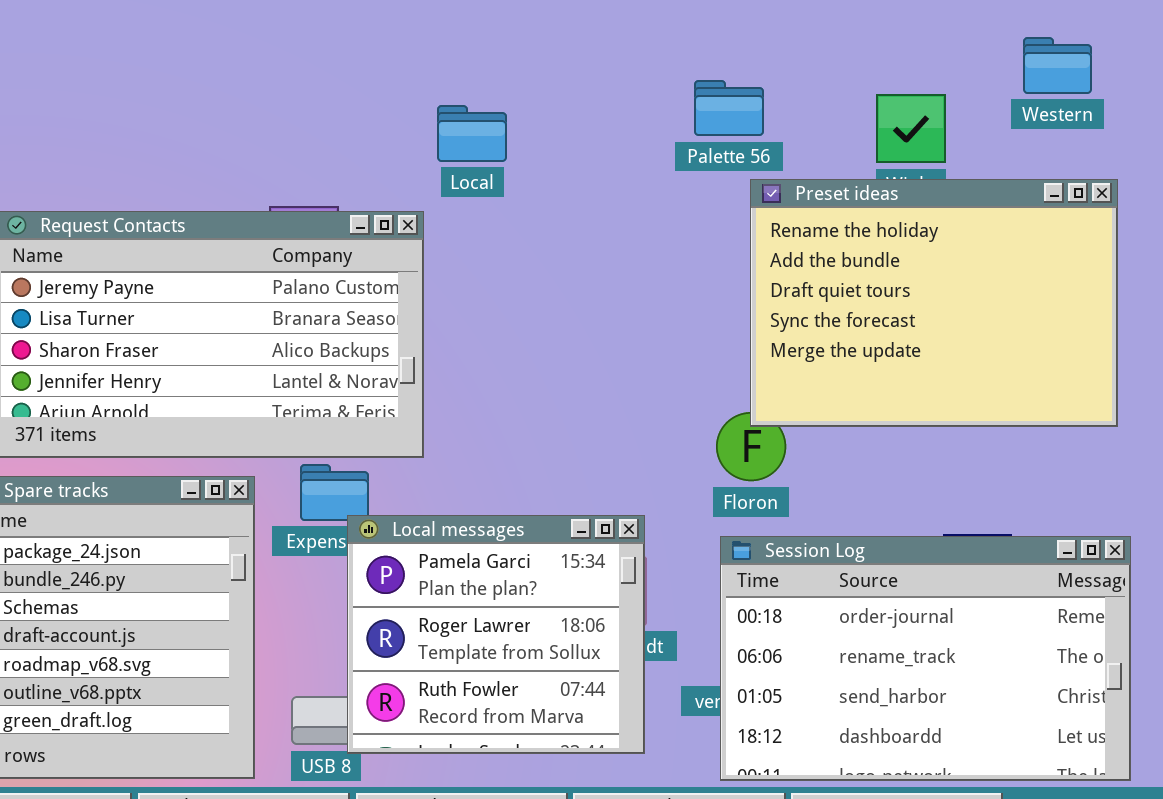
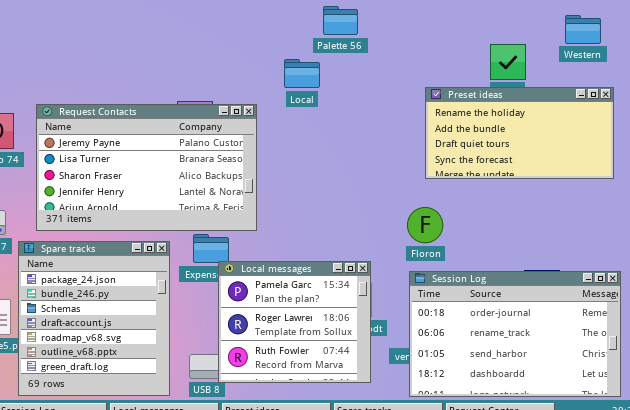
Palette 56: [694,80,764,136] -> [323,6,358,35], moved
Local: [437,105,507,162] -> [284,59,320,88], moved
Preset ideas: [750,179,1118,427] -> [425,87,614,179], resized

